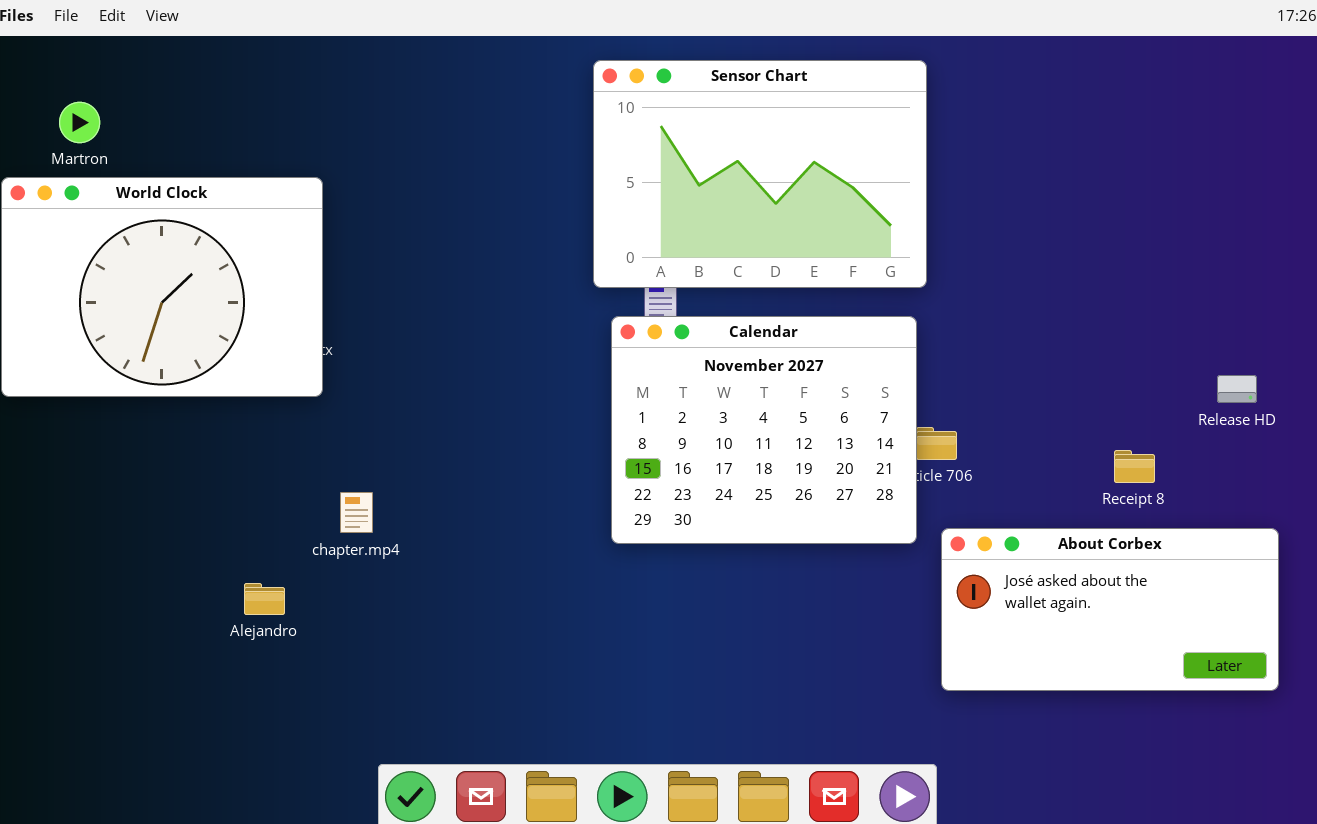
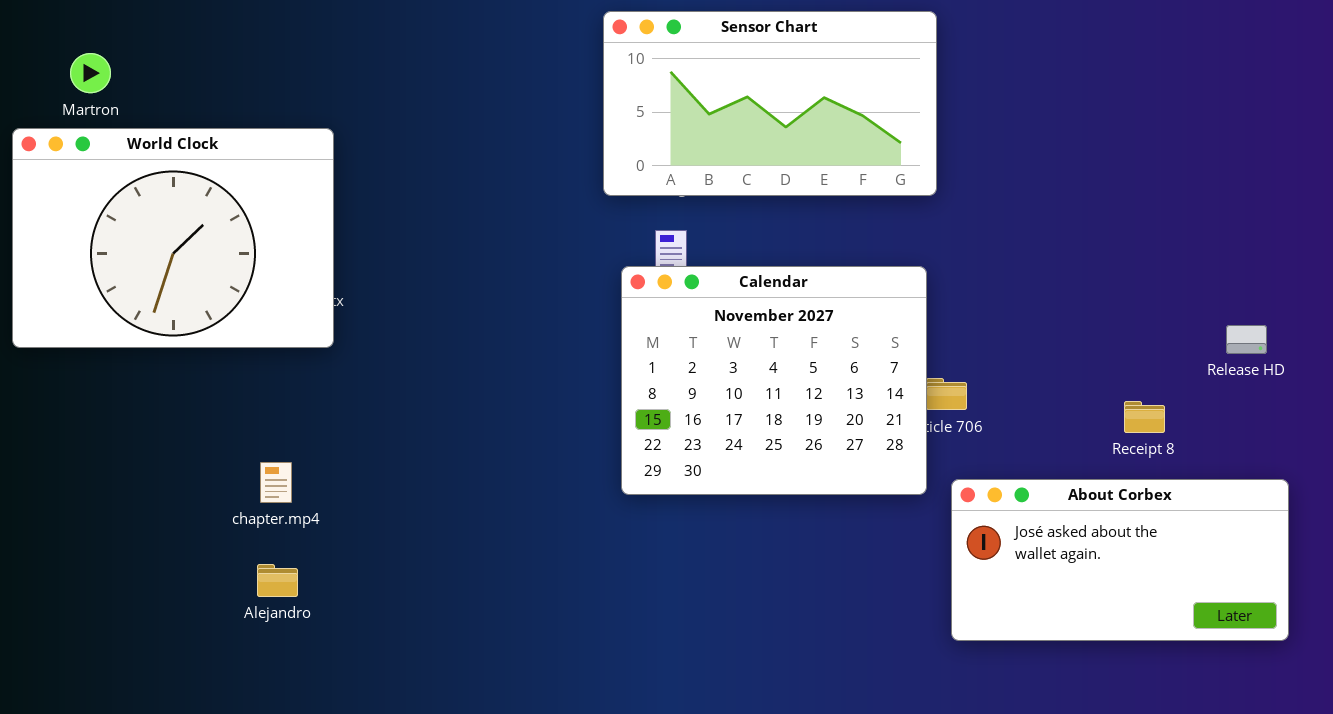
Sensor Chart: [593,60,927,288] -> [603,11,937,196], resized
chapter.mp4: [340,492,373,533] -> [260,462,292,503], moved
Alejandro: [244,583,285,615] -> [257,564,298,597], moved

